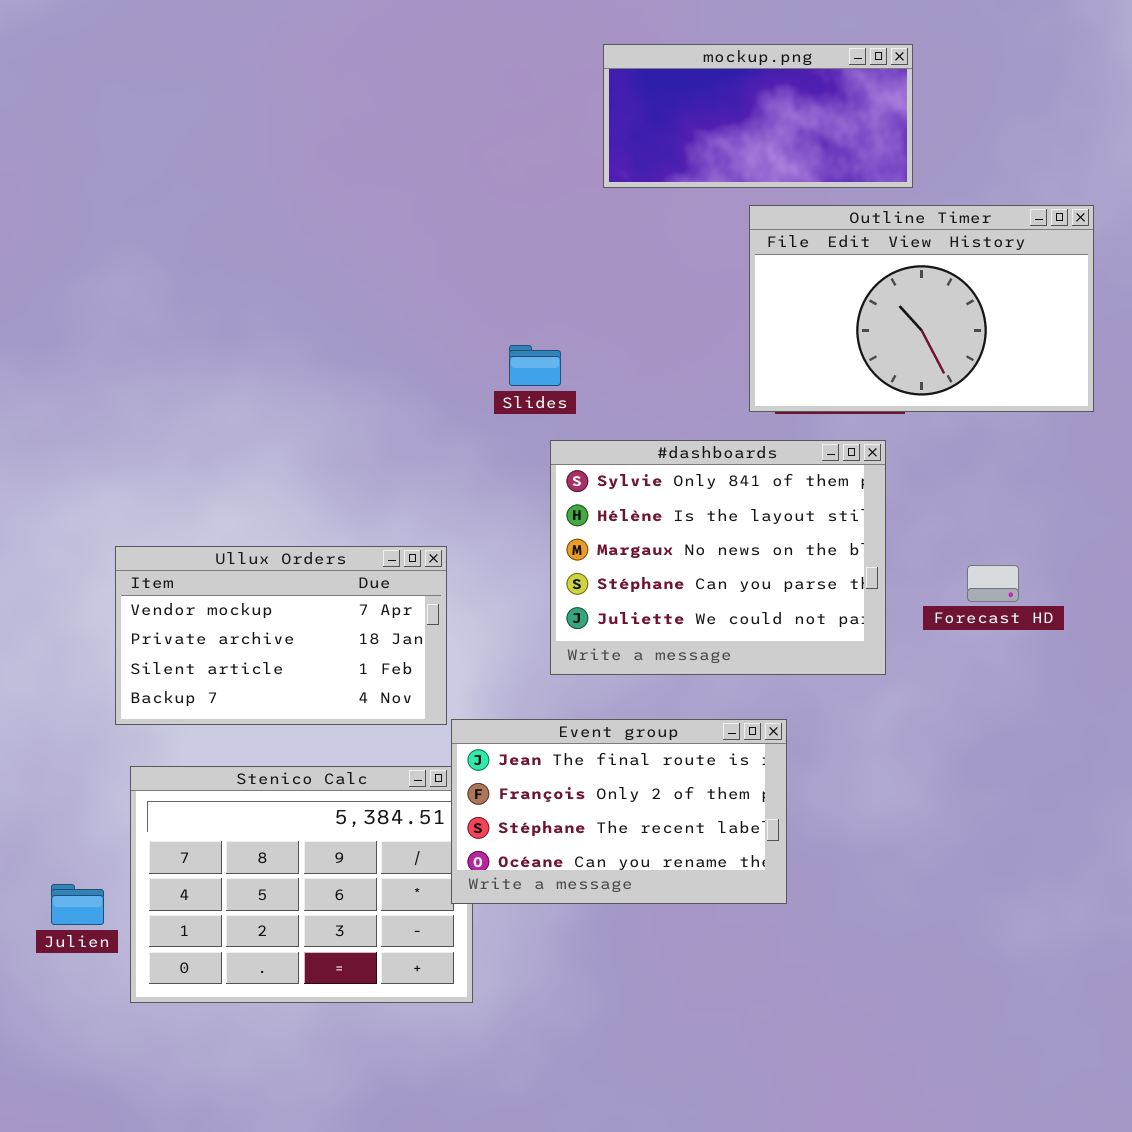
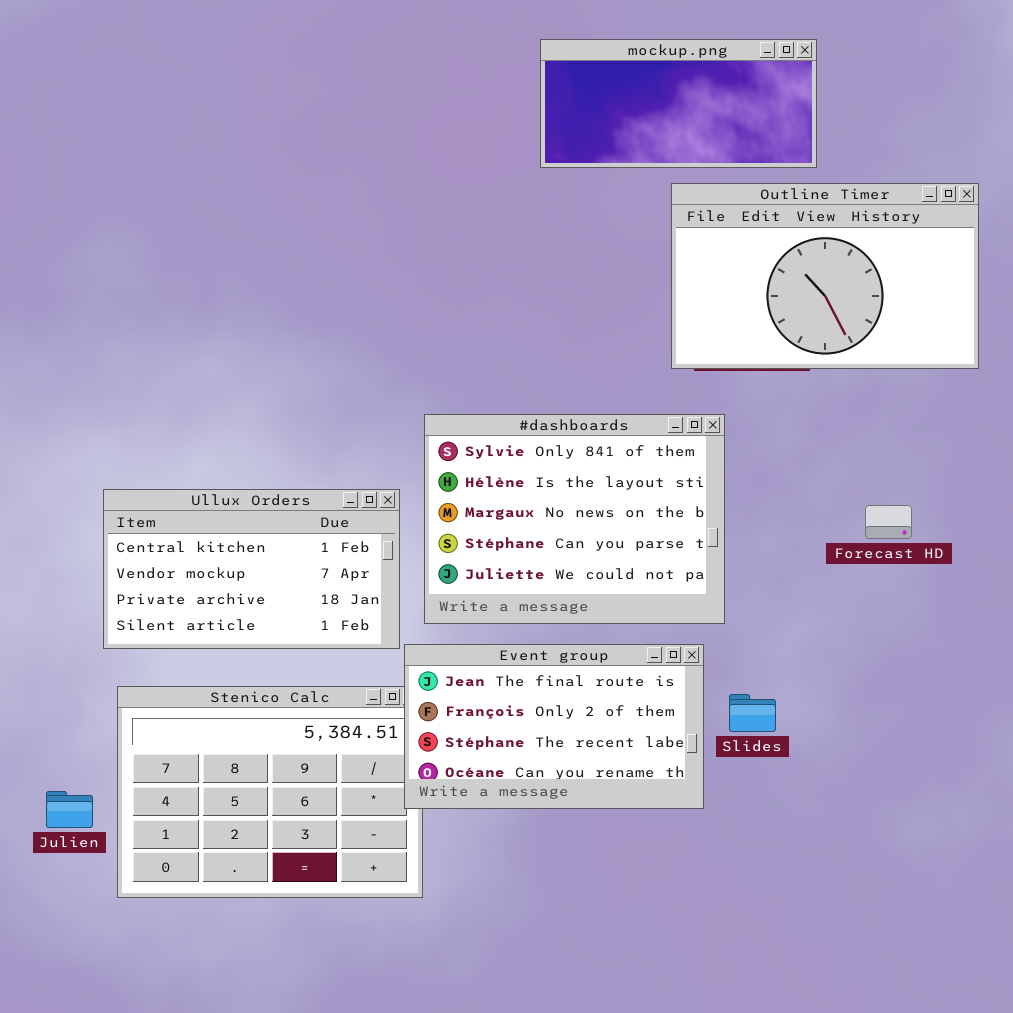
Slides: [509,345,561,386] -> [729,694,776,732], moved
#dashboards: [550,440,886,675] -> [424,414,725,624], moved
Ullux Orders: [115,546,447,725] -> [103,489,400,649], scrolled up 1 row

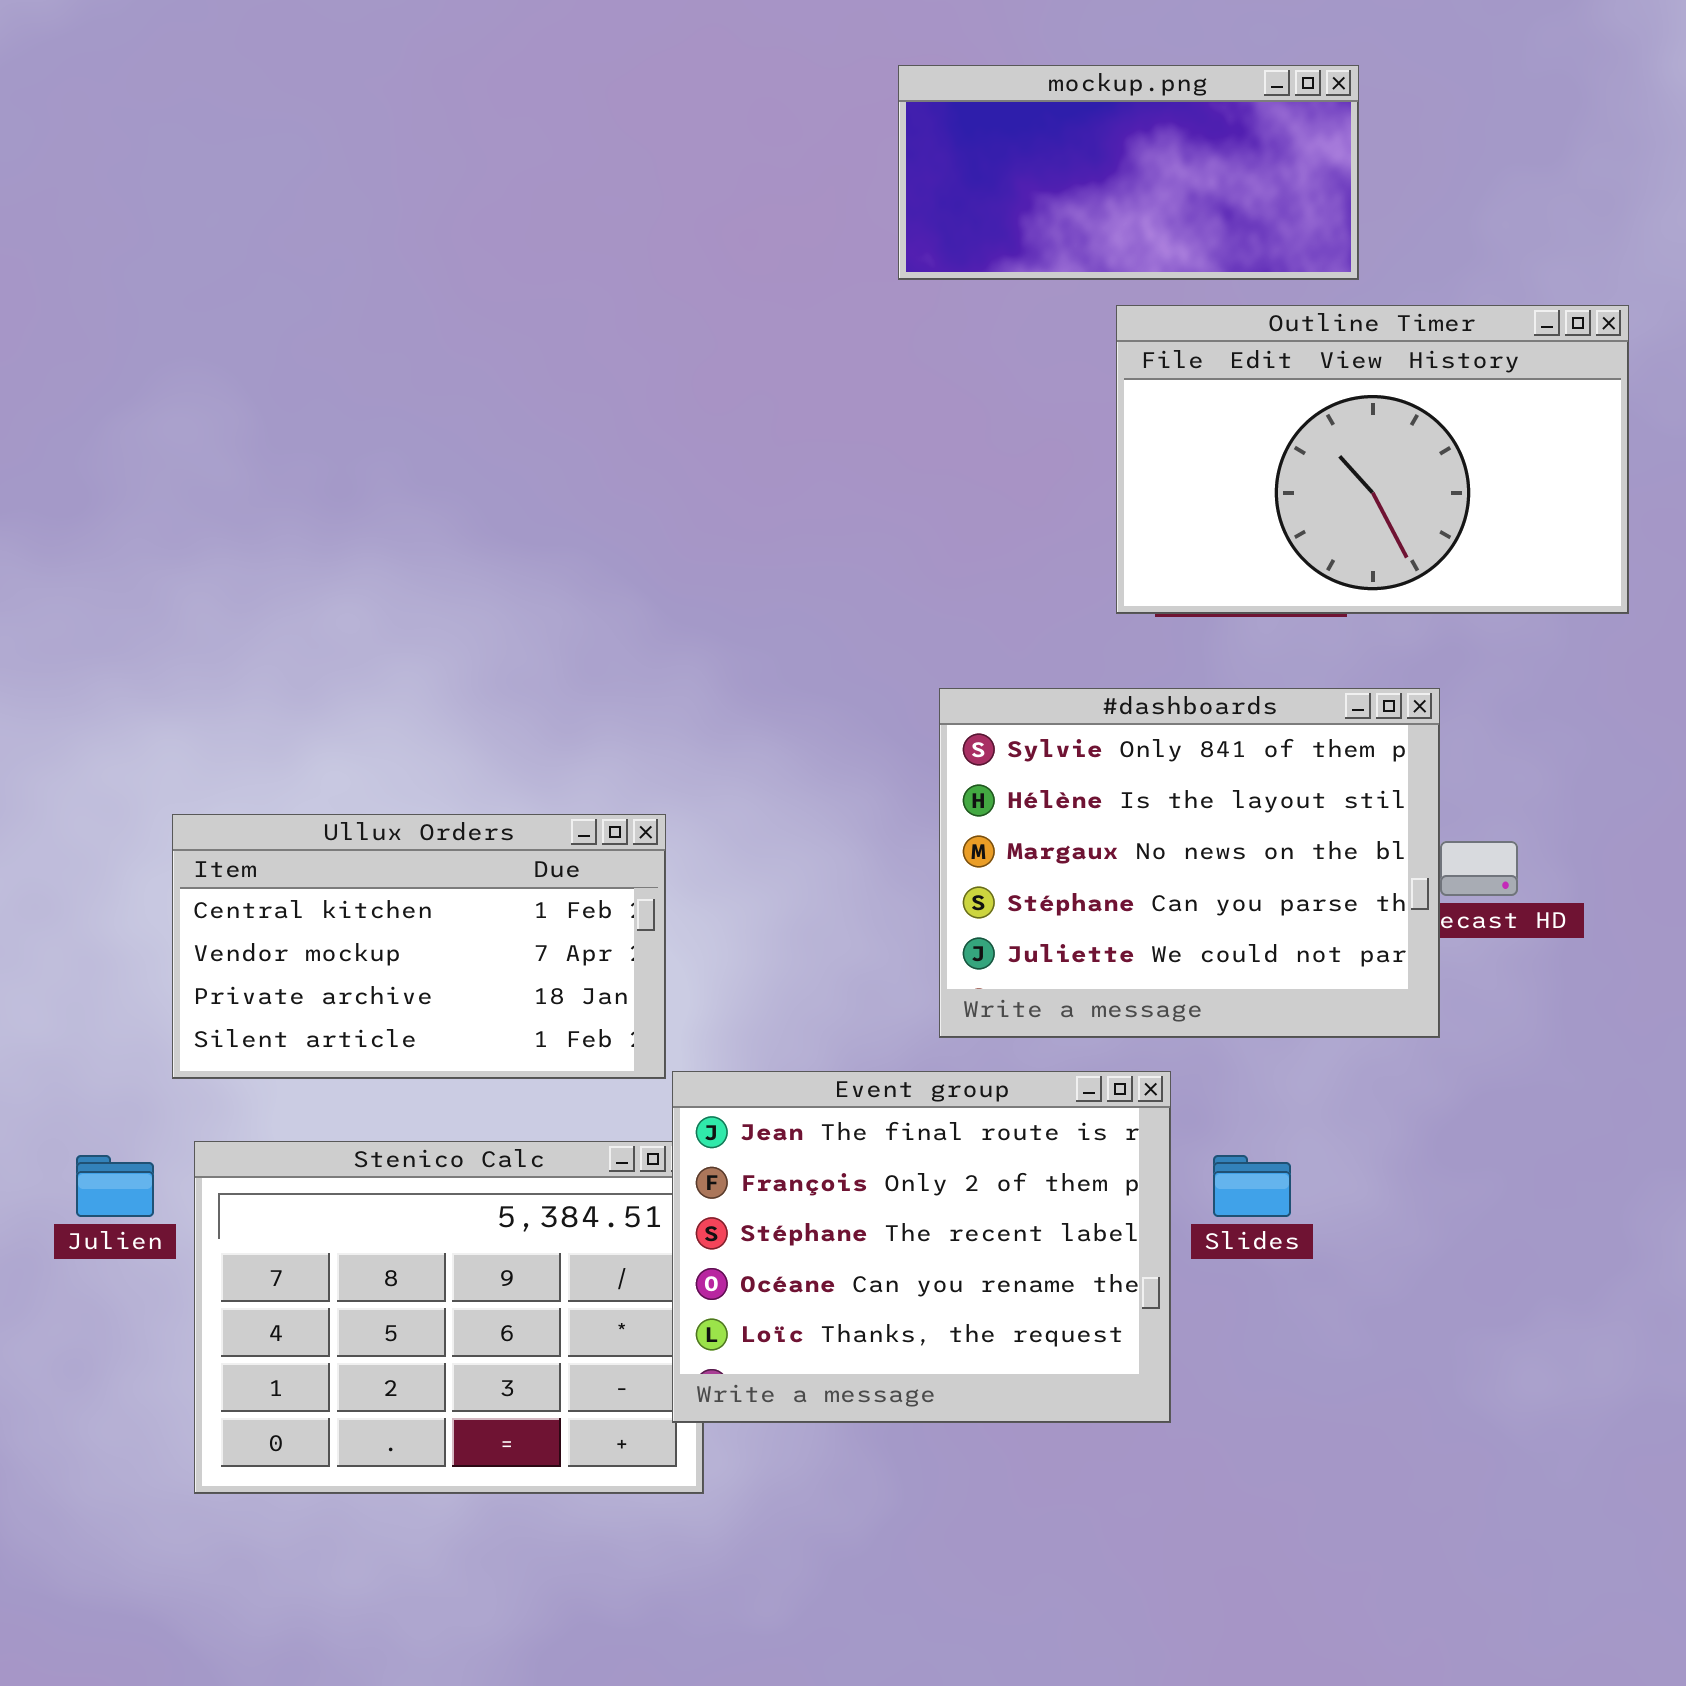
#dashboards: [424,414,725,624] -> [939,688,1440,1038], moved
Event group: [404,644,704,809] -> [672,1071,1171,1423], resized
Julien: [46,791,93,828] -> [76,1155,154,1217], moved

